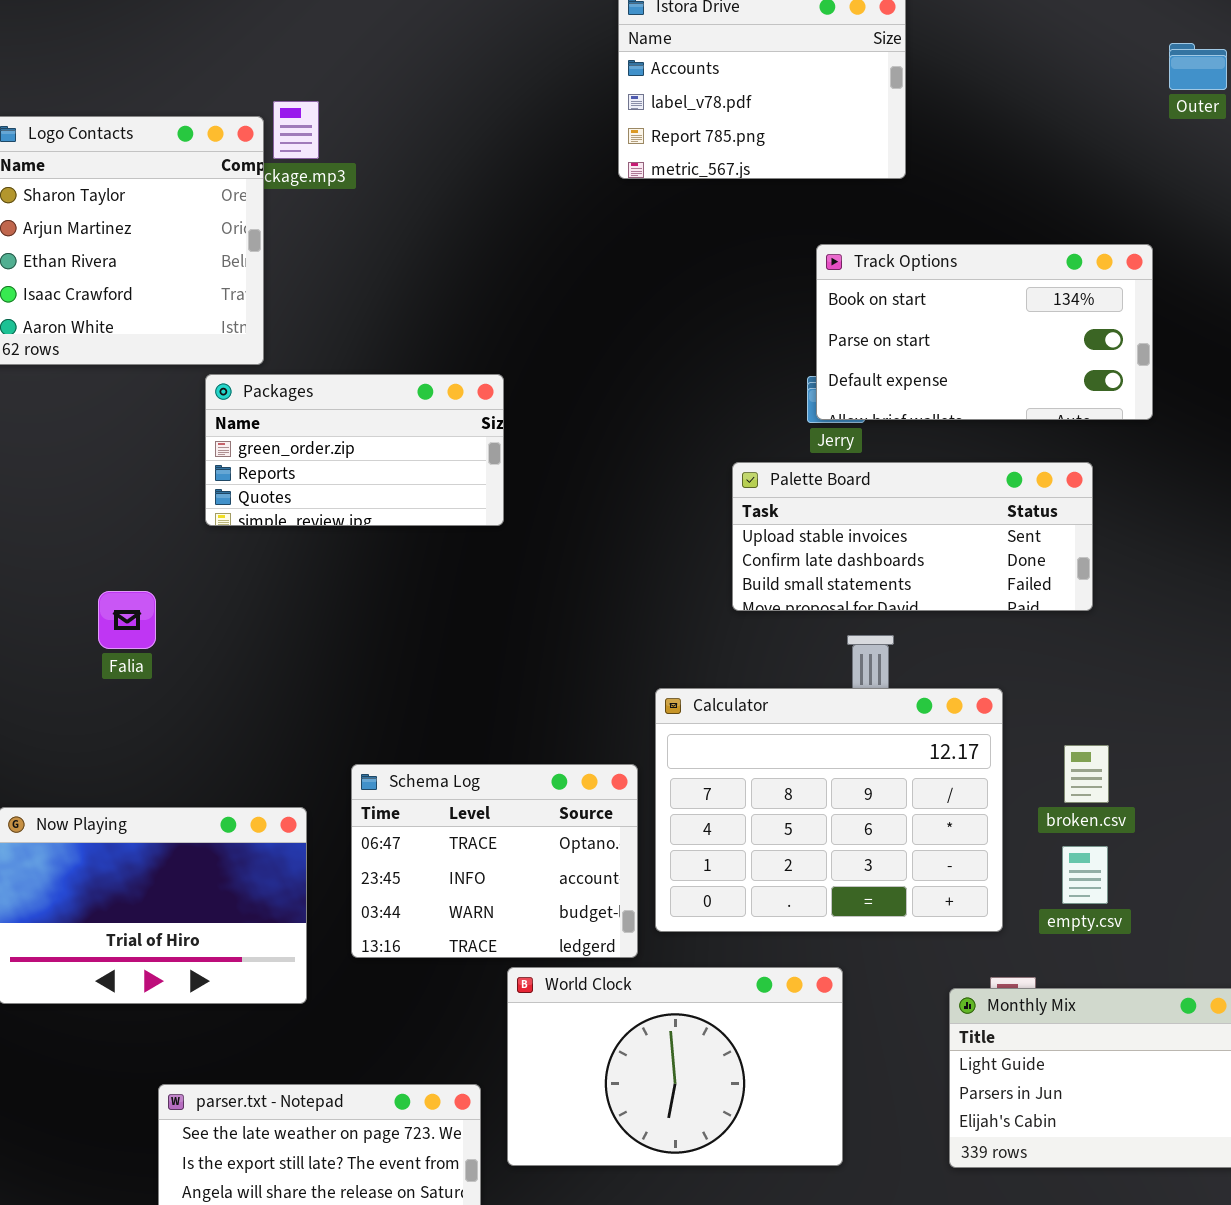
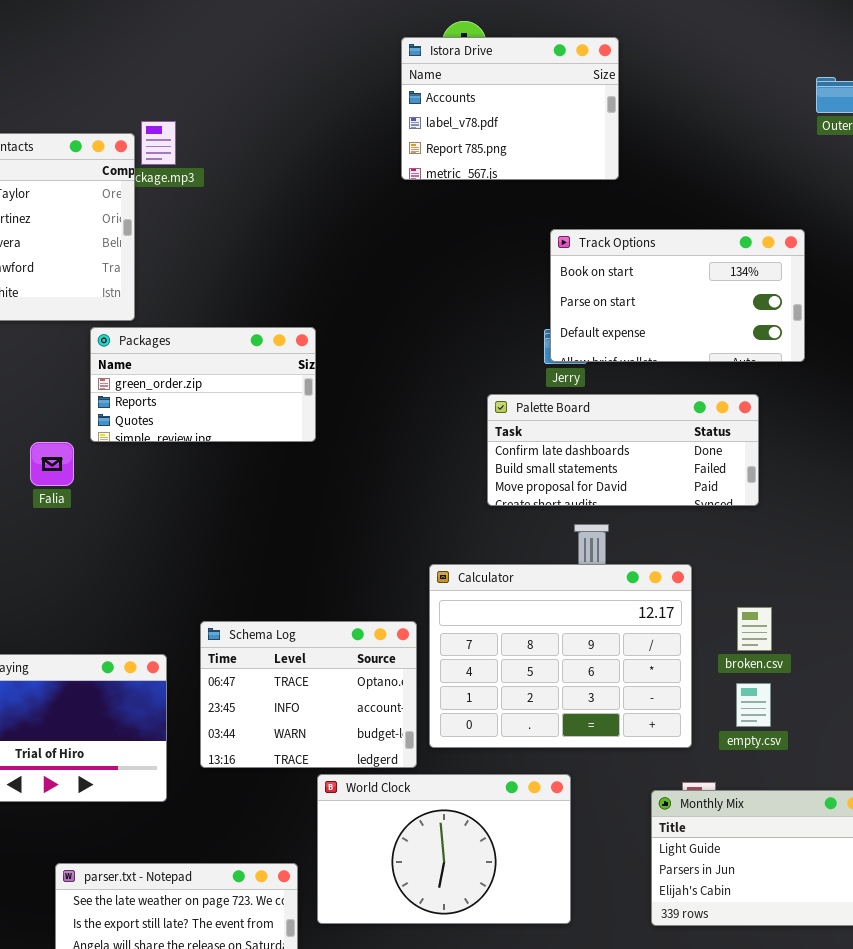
Palette Board: [732,462,1093,611] -> [487,394,759,506], scrolled down 1 row
Falia: [98,591,156,649] -> [30,442,74,486], moved

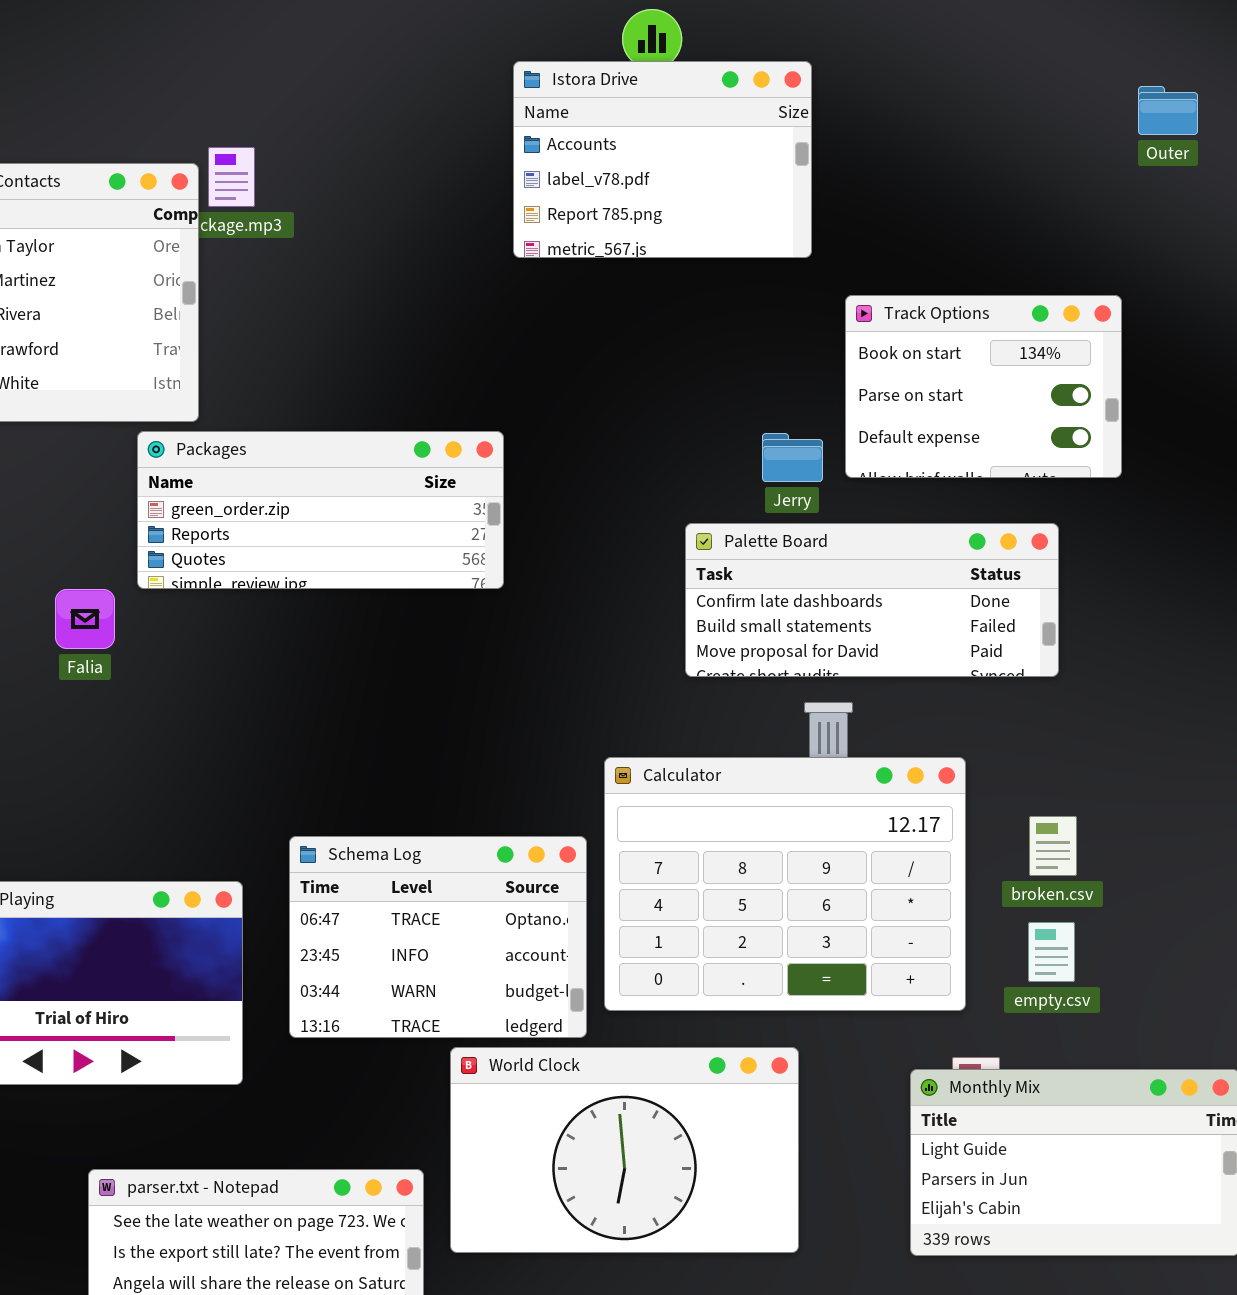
Istora Drive: [401,37,619,180] -> [513,61,812,258], moved
Track Options: [550,229,805,362] -> [845,295,1122,478], resized
Packages: [90,327,316,442] -> [137,431,504,589], resized

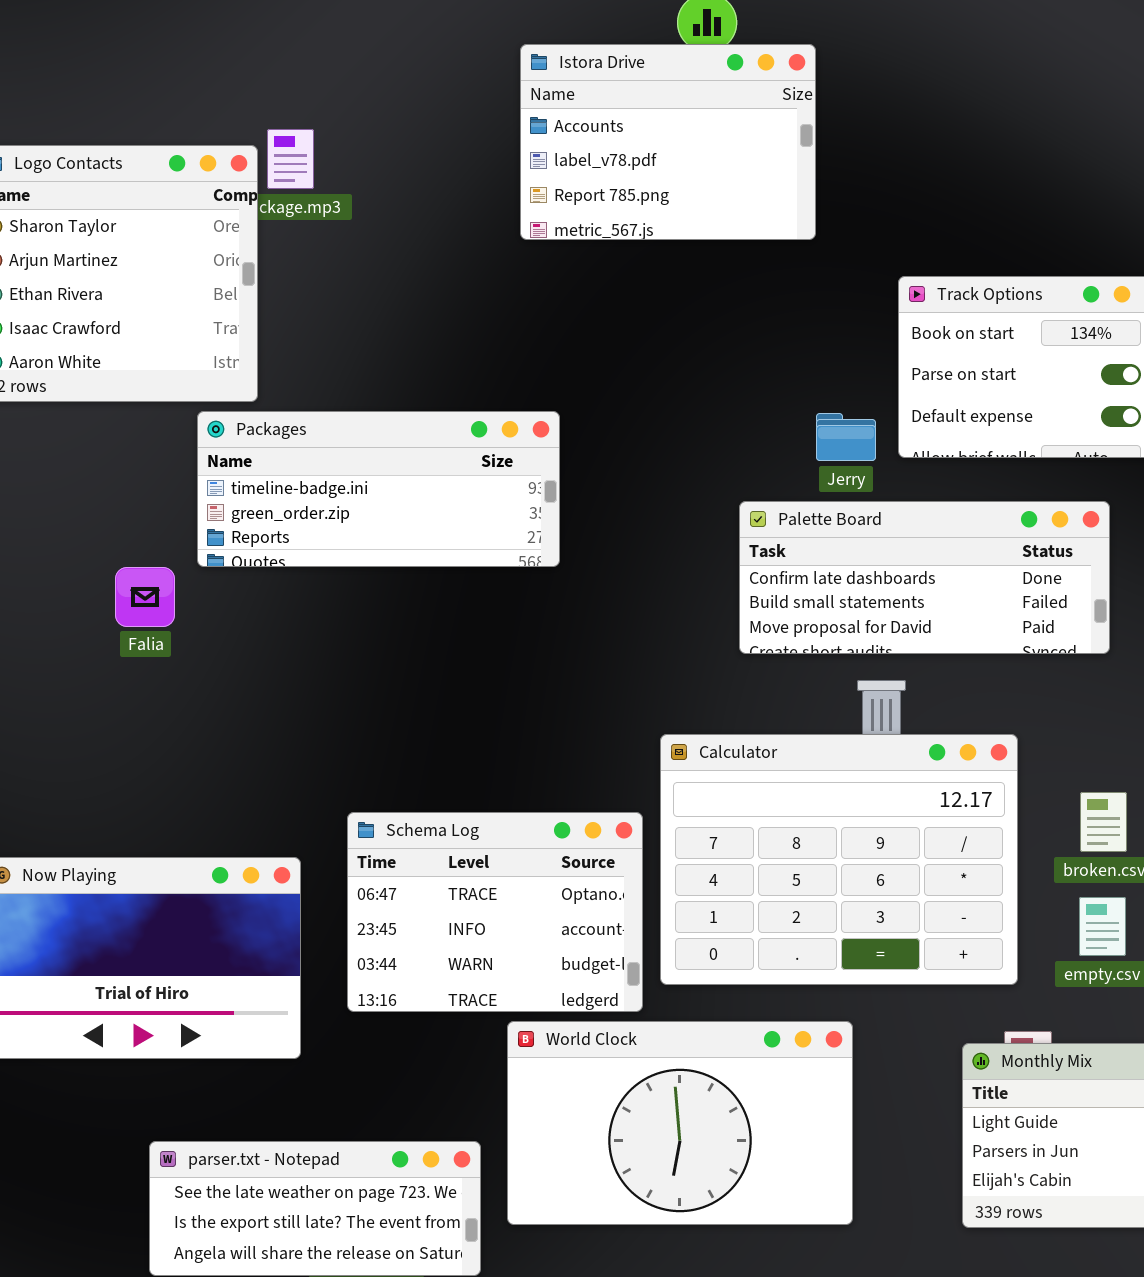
Istora Drive: [513,61,812,258] -> [520,44,816,240], moved
Packages: [137,431,504,589] -> [197,411,560,567], scrolled up 1 row

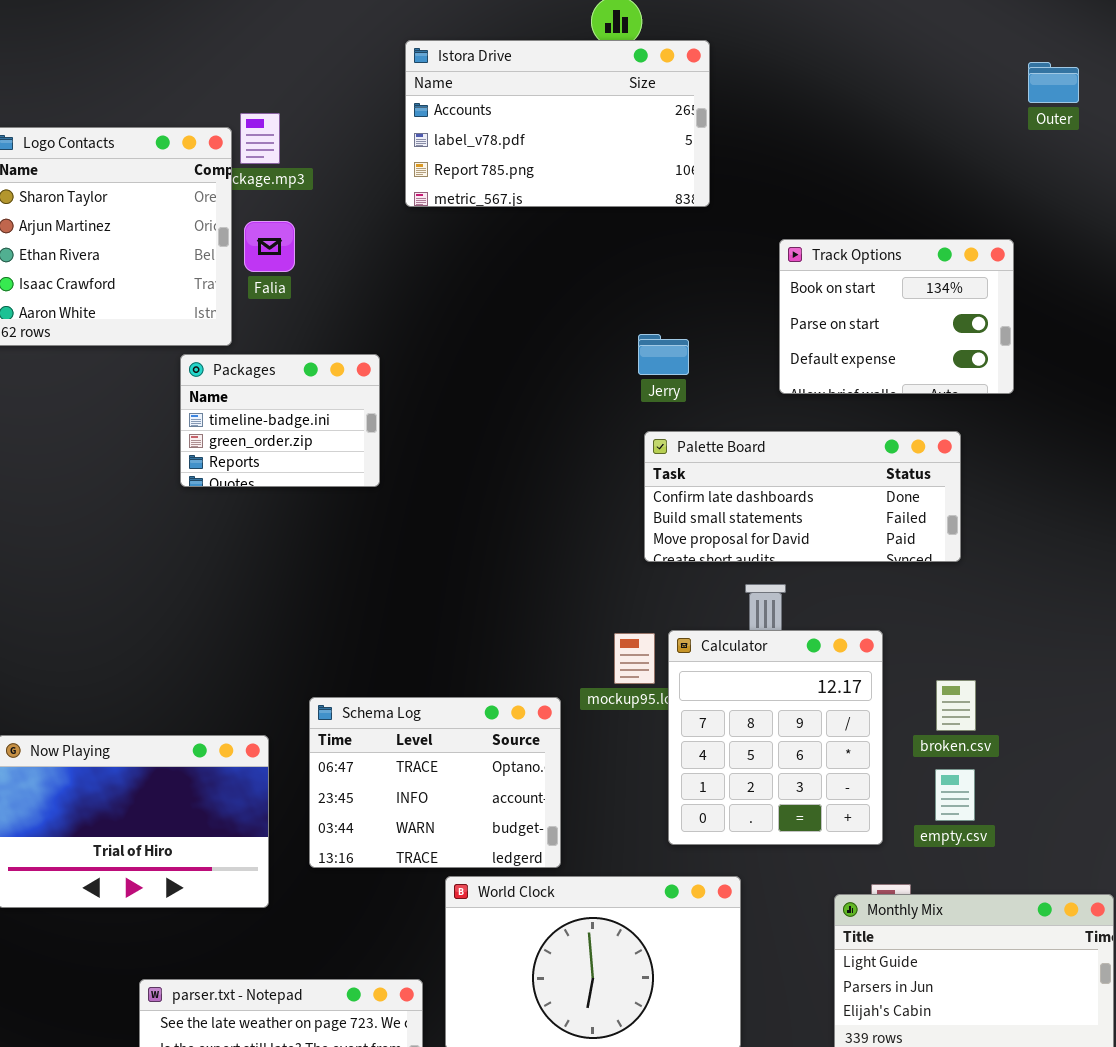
Istora Drive: [520,44,816,240] -> [405,40,710,207], resized
Packages: [197,411,560,567] -> [180,354,380,487], resized
Jerry: [816,413,876,461] -> [638,334,689,375], moved
Falia: [115,567,175,627] -> [244,221,295,272], moved
Calculator: [660,734,1018,985] -> [668,630,883,845], resized

